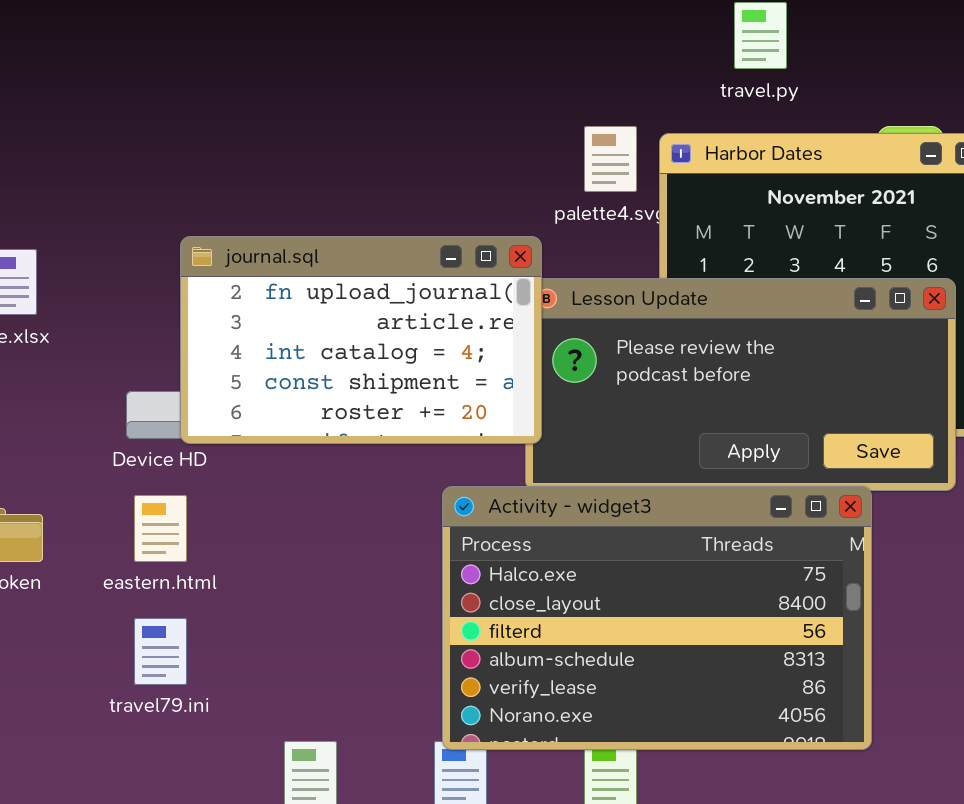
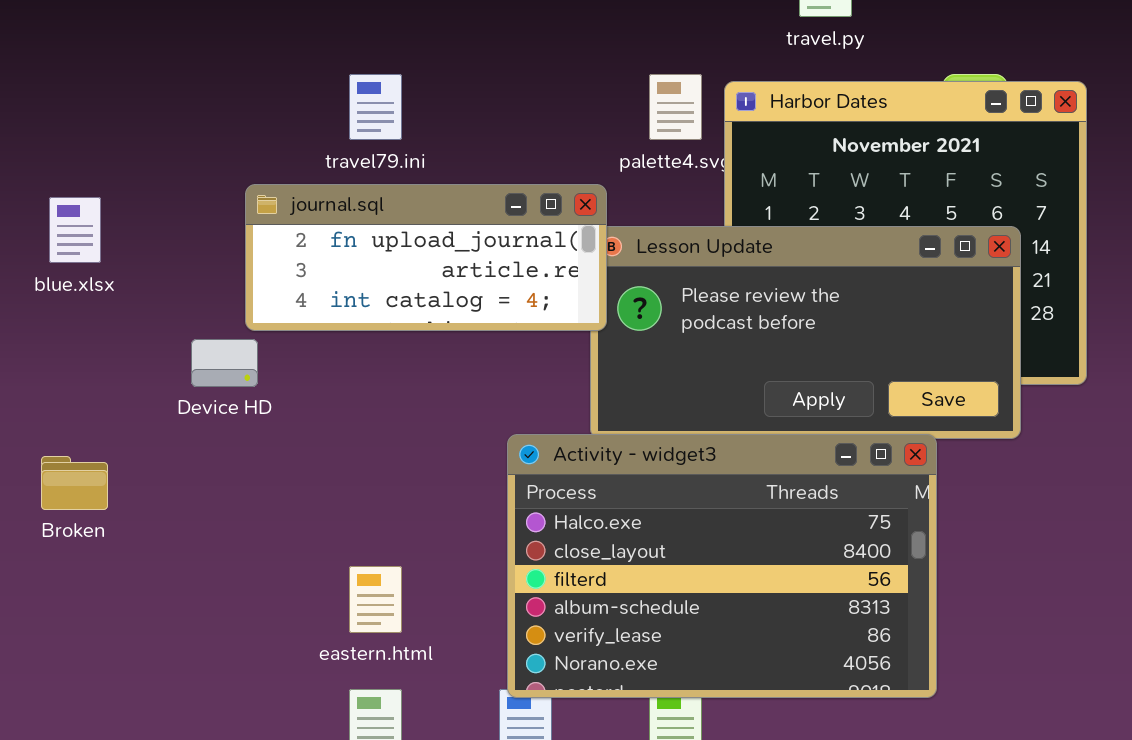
journal.sql: [180,236,542,444] -> [245,184,607,331], resized
eastern.html: [134,495,187,562] -> [349,566,402,633], moved
travel79.ini: [134,618,187,685] -> [349,74,402,140], moved

